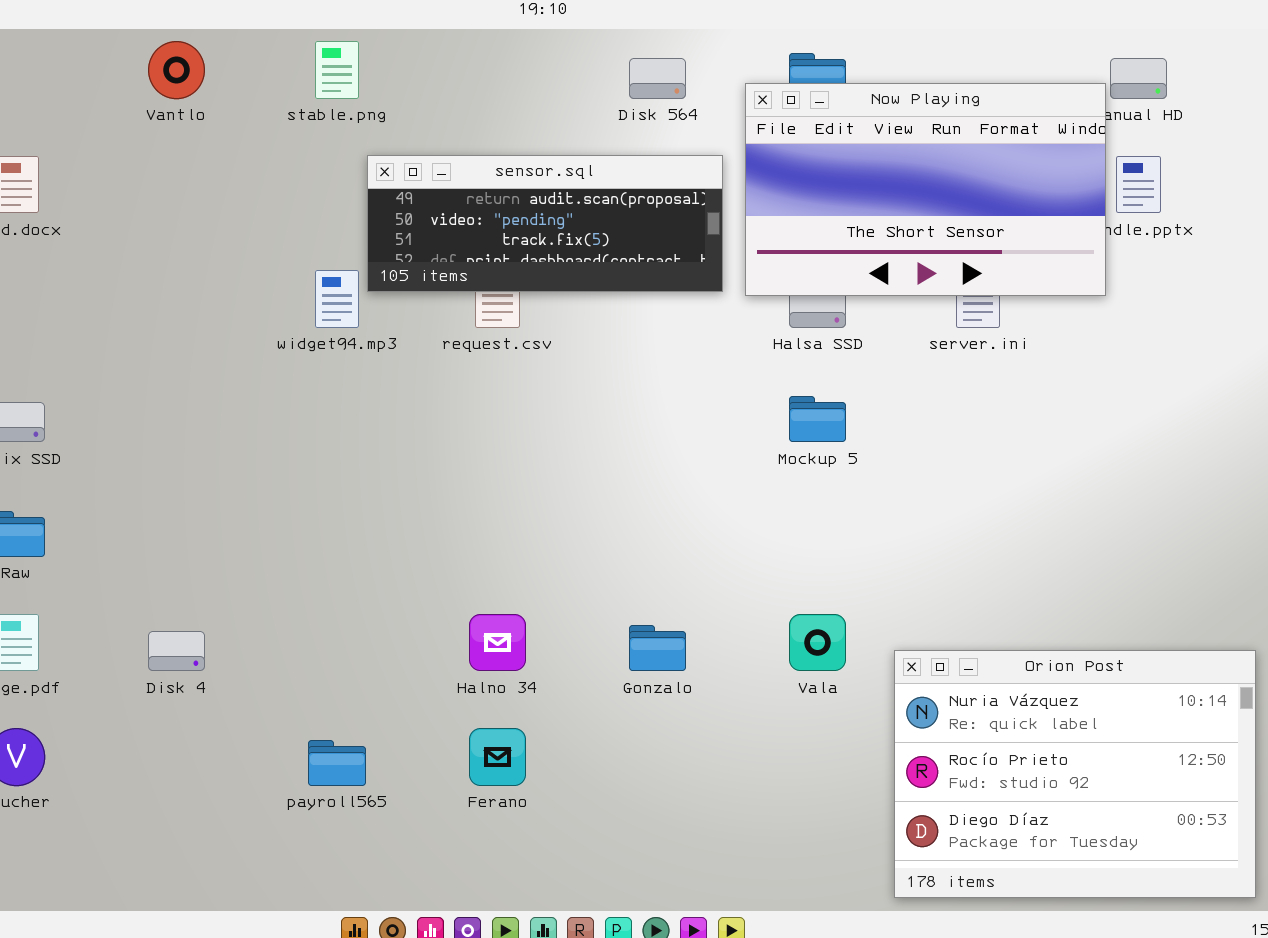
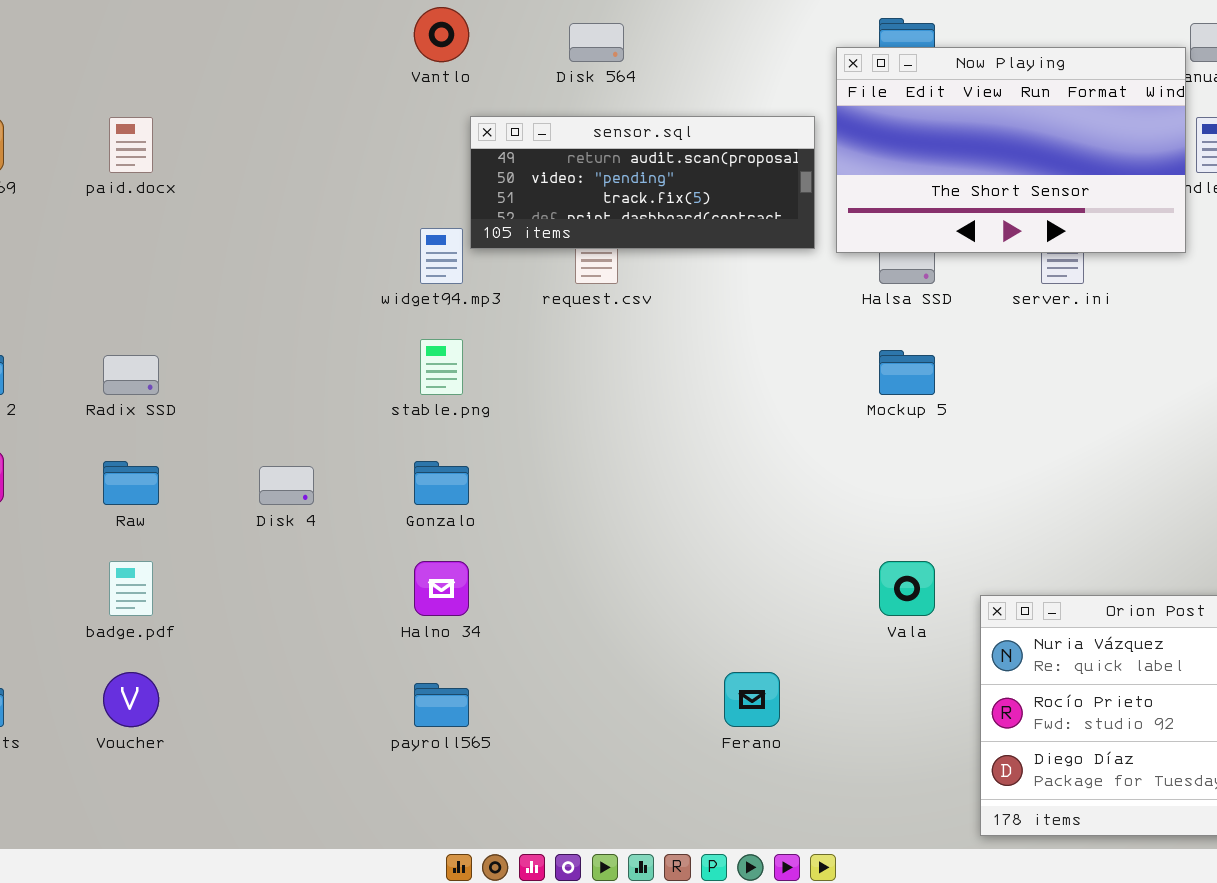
Vantlo: [148,41,205,99] -> [414,7,469,62], moved
stable.png: [315,41,359,99] -> [420,339,463,395], moved
Disk 564: [629,58,686,99] -> [569,23,624,62], moved
Halno 34: [469,614,526,671] -> [414,561,469,616], moved
Gonzalo: [629,625,686,671] -> [414,461,469,505], moved
Disk 4: [148,631,205,671] -> [259,466,314,505], moved
Ferano: [469,728,526,786] -> [724,672,780,727], moved

